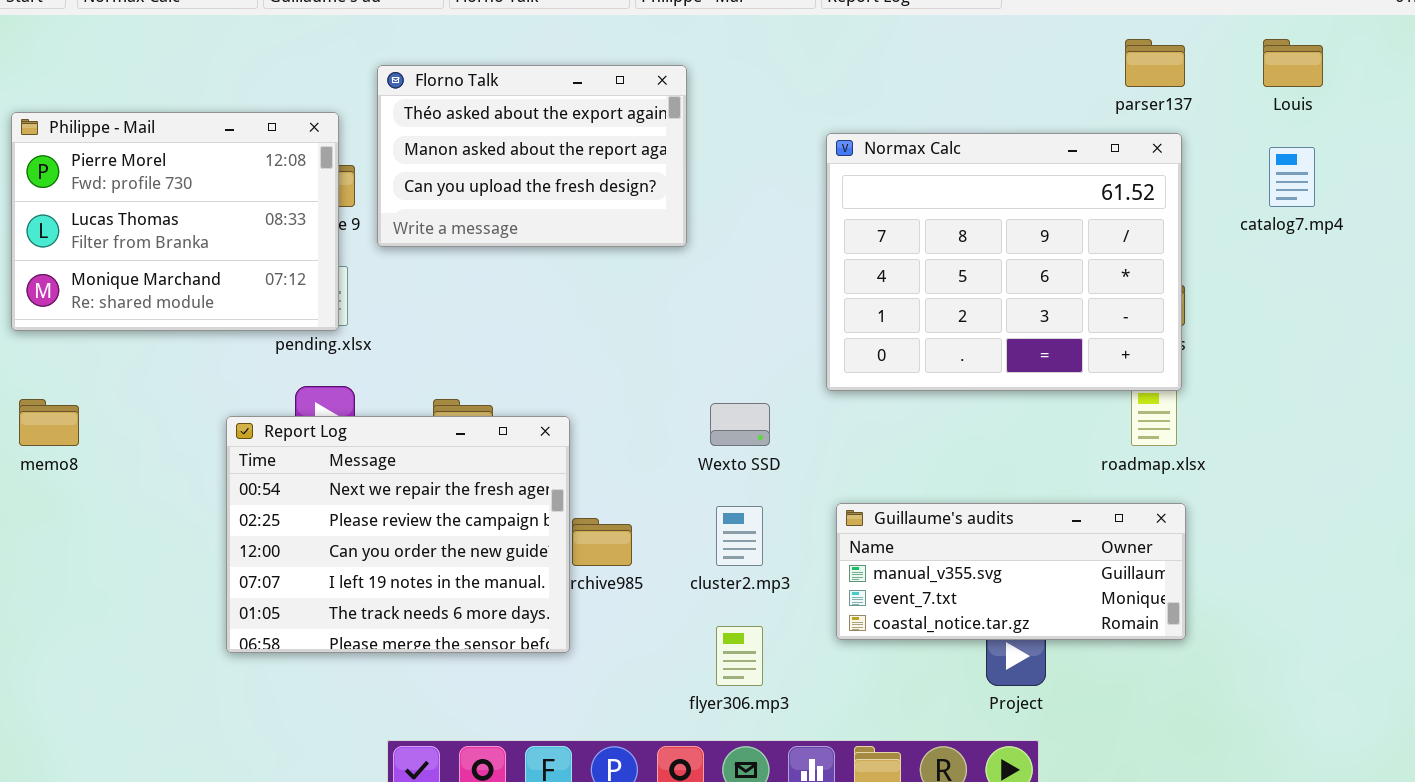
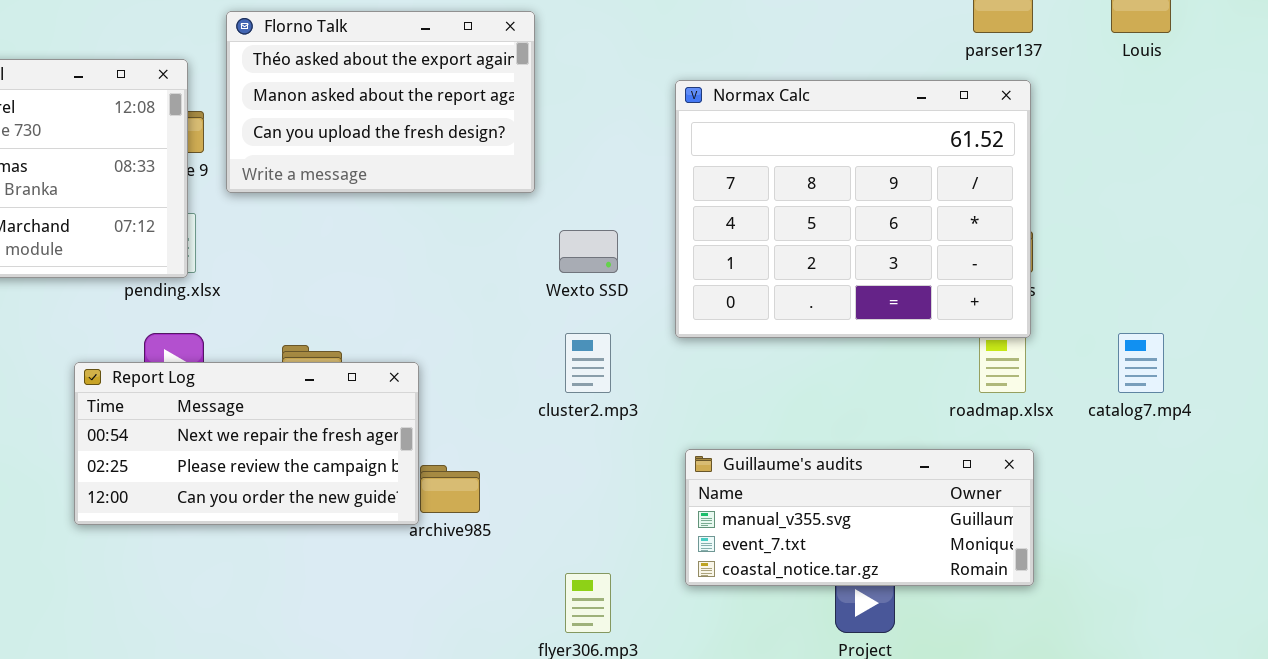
catalog7.mp4: [1269,147,1315,207] -> [1118,333,1164,393], moved
Wexto SSD: [710,403,770,446] -> [559,230,618,273], moved
Report Log: [226,416,570,653] -> [74,362,419,525], resized
cluster2.mp3: [716,506,763,566] -> [565,333,611,393], moved

